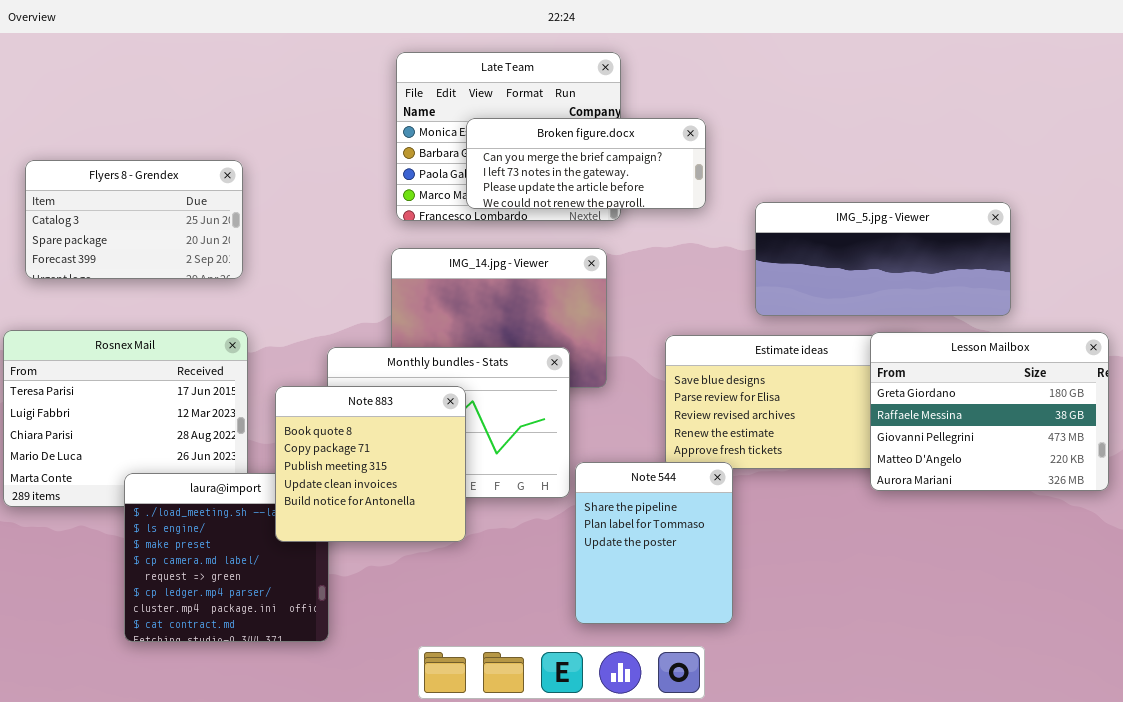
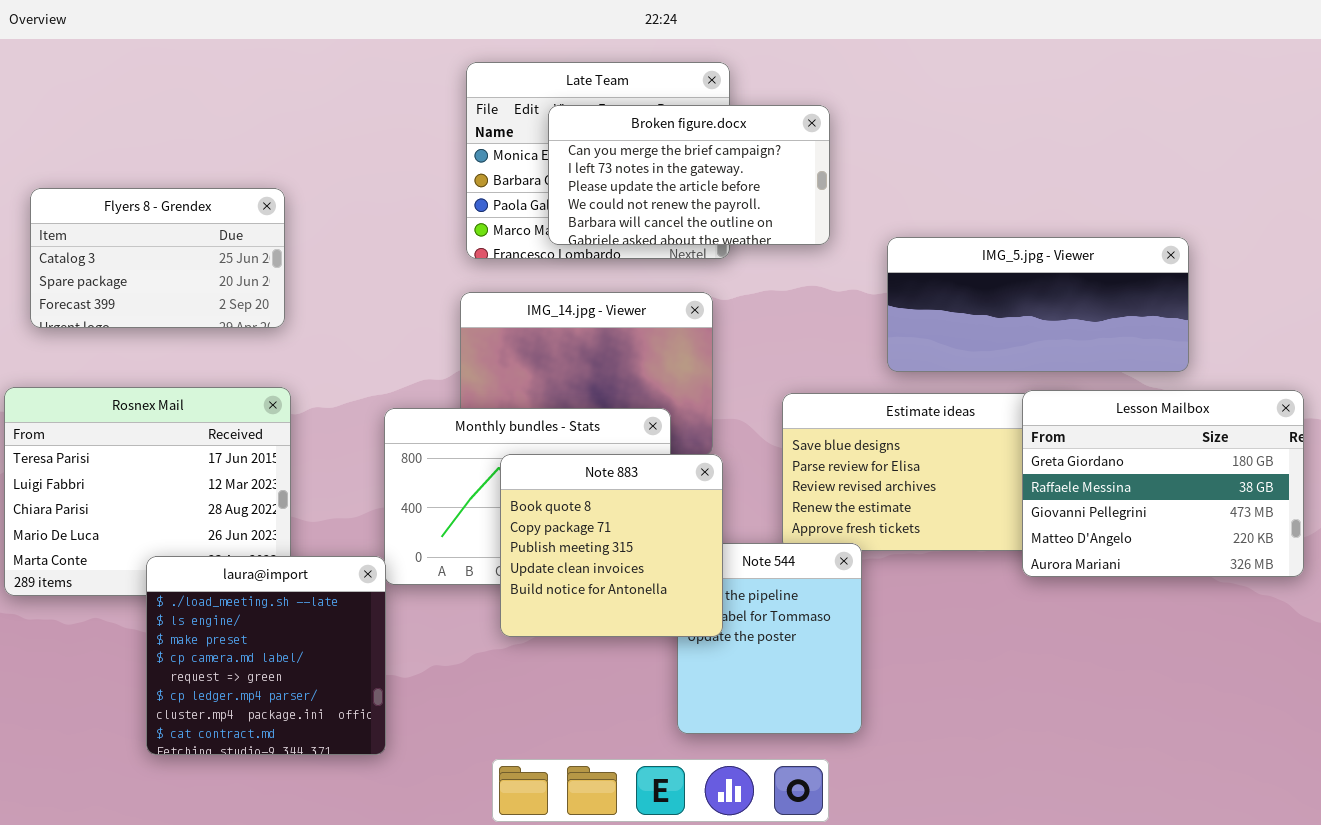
Broken figure.docx: [466,118,706,209] -> [548,105,830,245], resized
Note 883: [275,386,466,542] -> [500,454,723,637], moved

